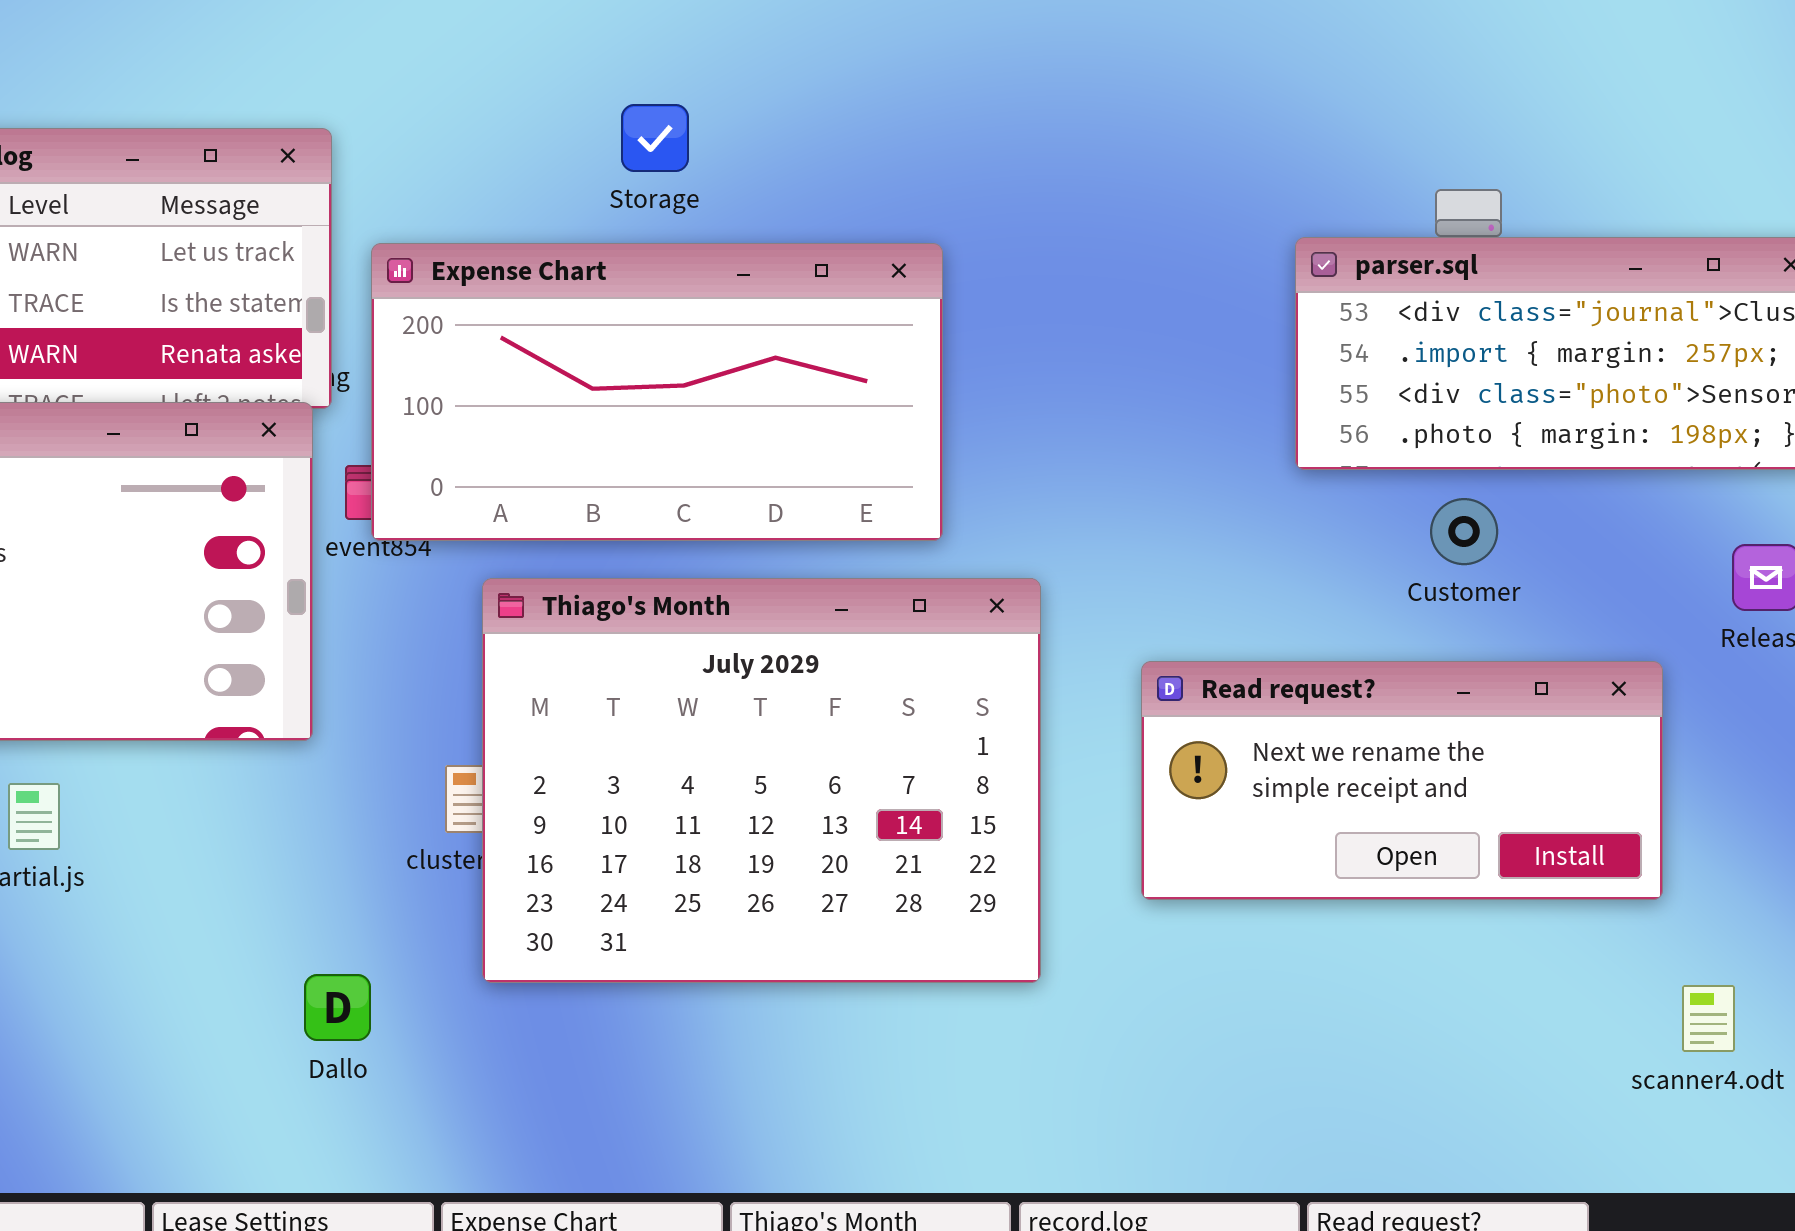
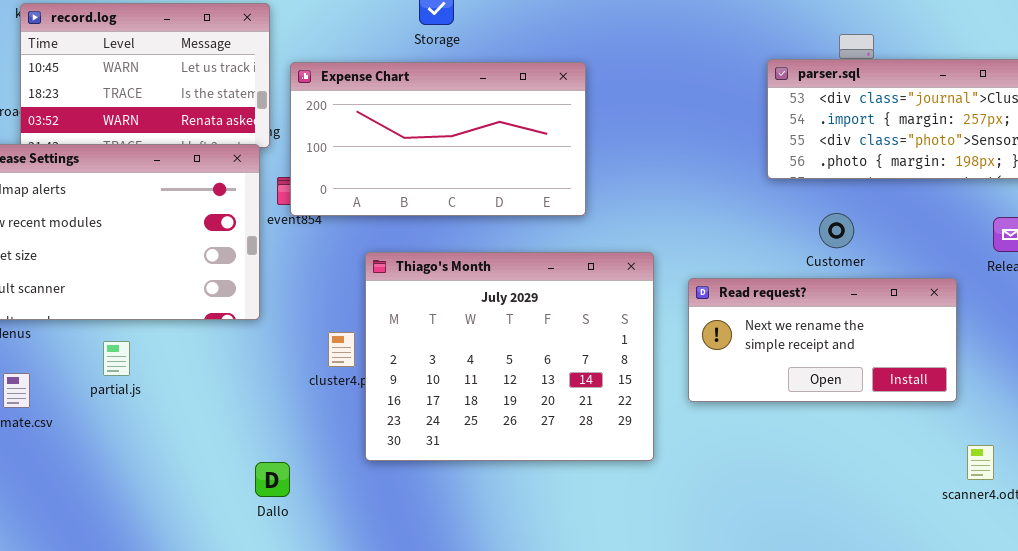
Customer: [1430,498,1498,565] -> [819,213,854,248], moved
Thiago's Month: [482,578,1041,983] -> [365,252,654,461], moved
Dallo: [304,974,371,1041] -> [255,462,290,497], moved

